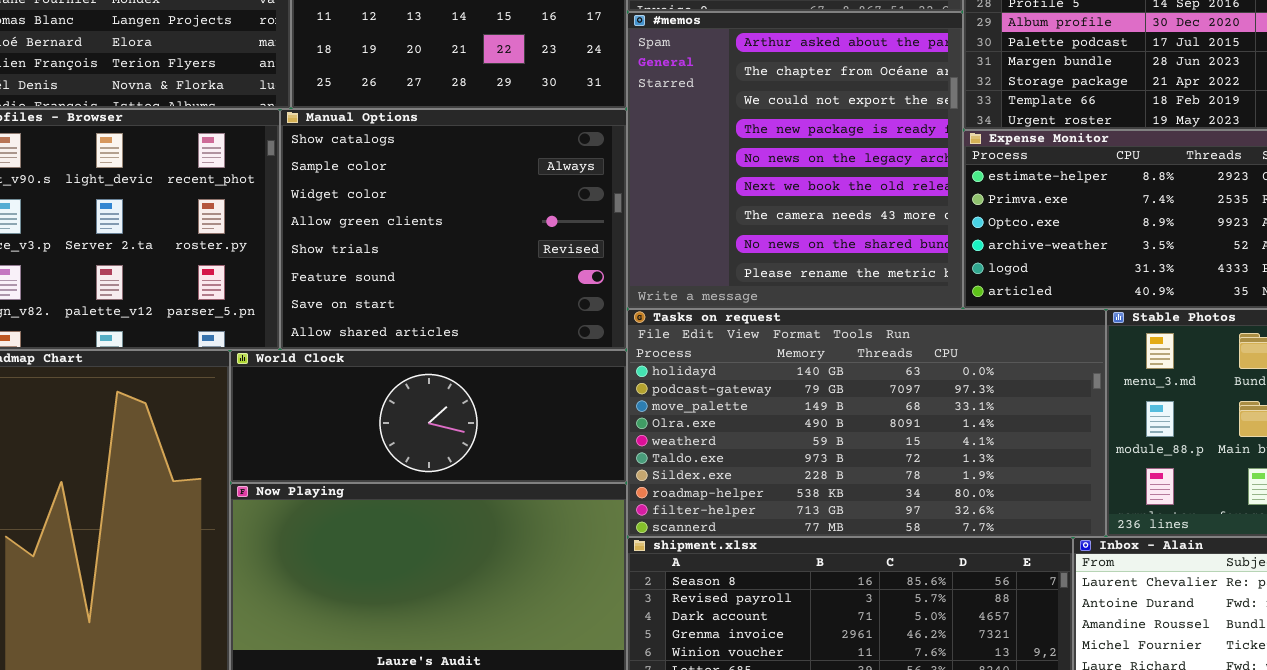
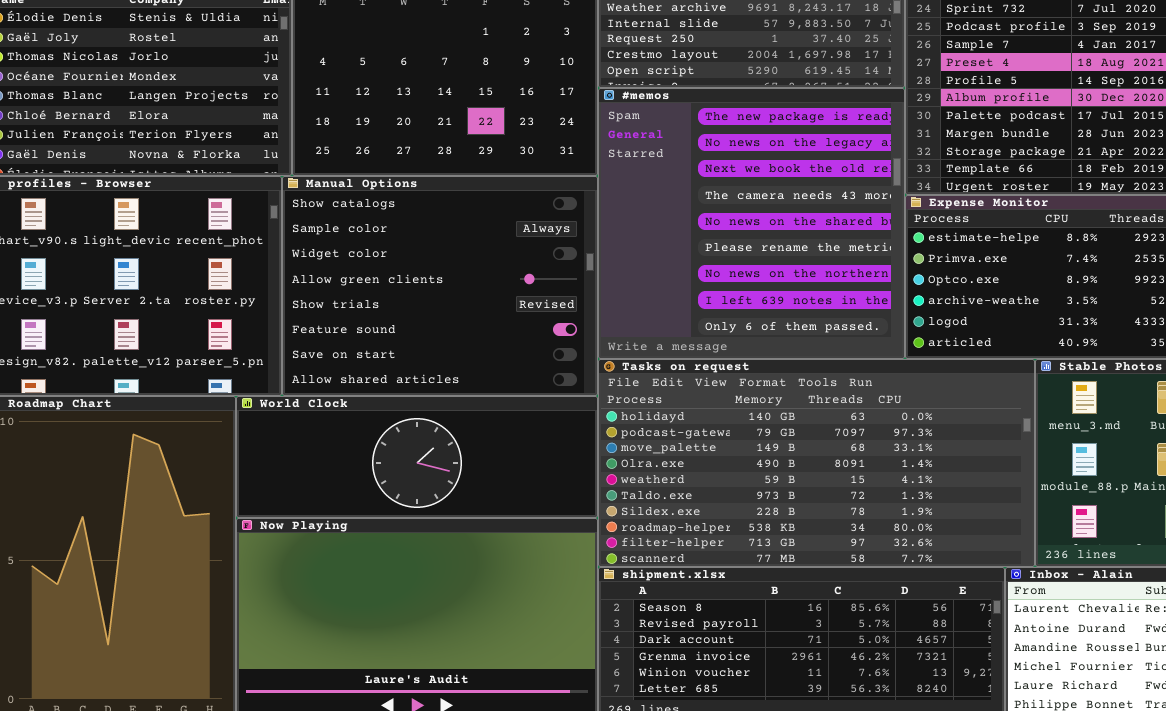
#memos: [627,12,963,309] -> [598,88,905,359], scrolled down 3 rows

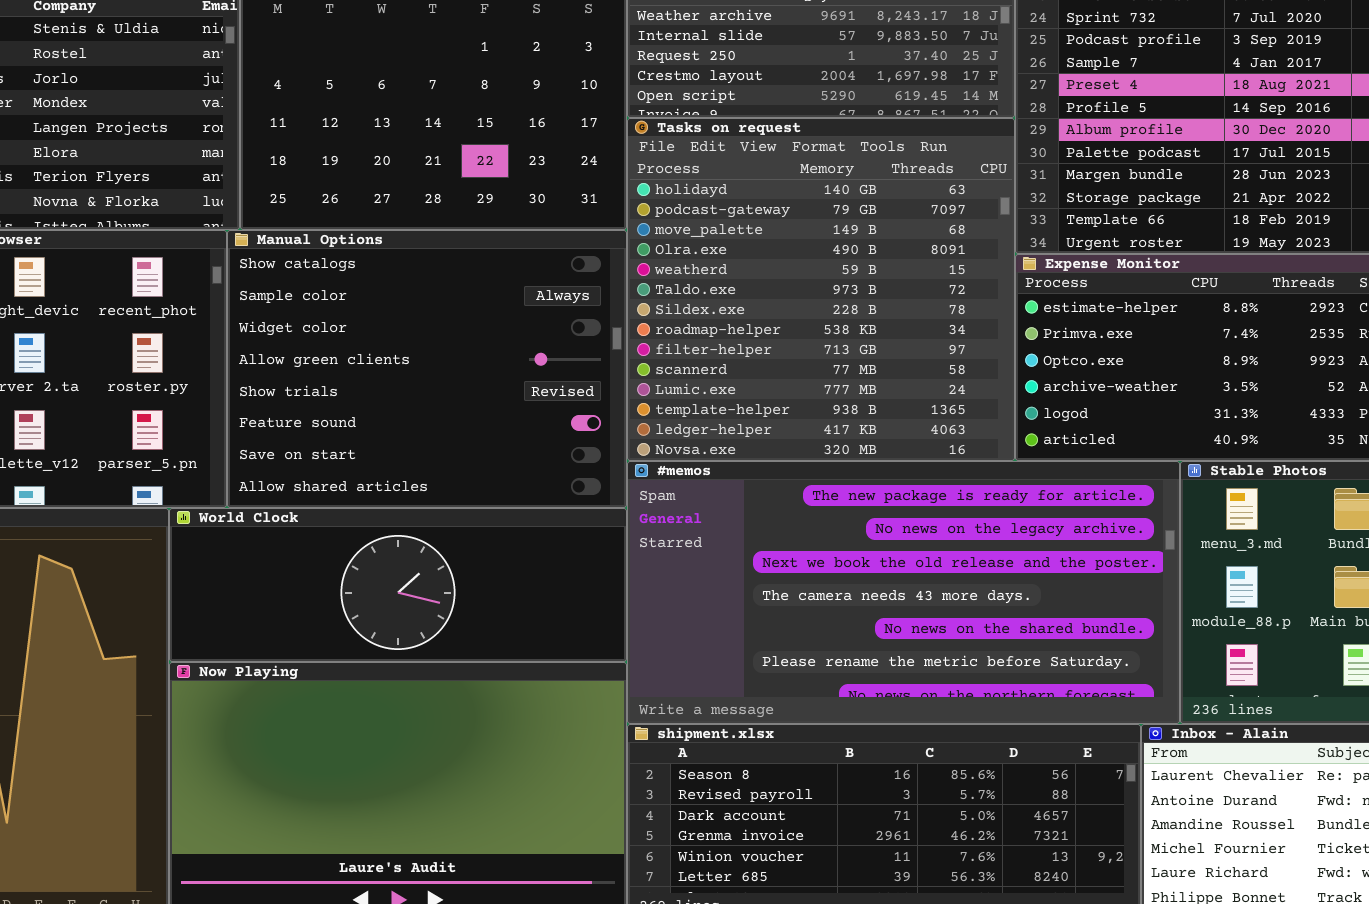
#memos: [598,88,905,359] -> [627,461,1180,724], moved, resized
Tasks on request: [598,359,1035,567] -> [627,118,1015,461], moved, resized

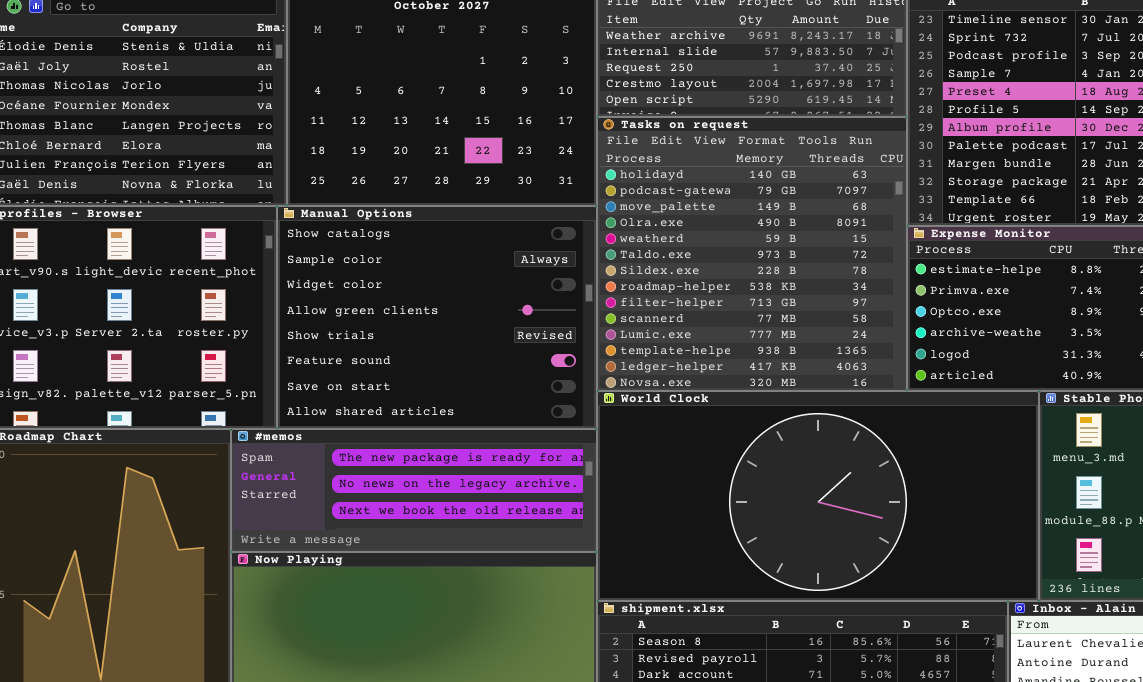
#memos: [627,461,1180,724] -> [231,429,597,552], moved, resized
World Clock: [169,508,627,662] -> [597,391,1039,601], moved, resized

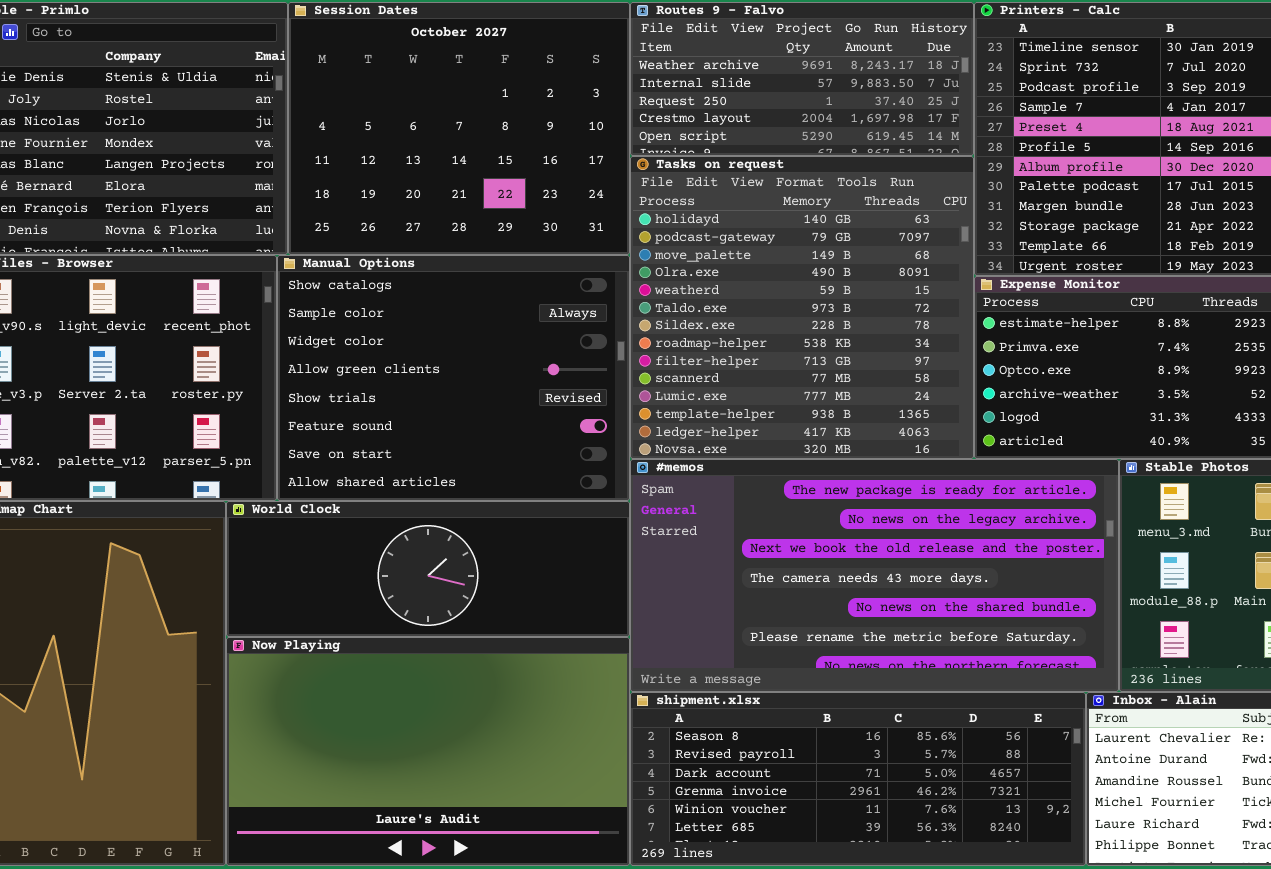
World Clock: [597,391,1039,601] -> [226,501,630,637], moved, resized
#memos: [231,429,597,552] -> [630,459,1119,692], moved, resized

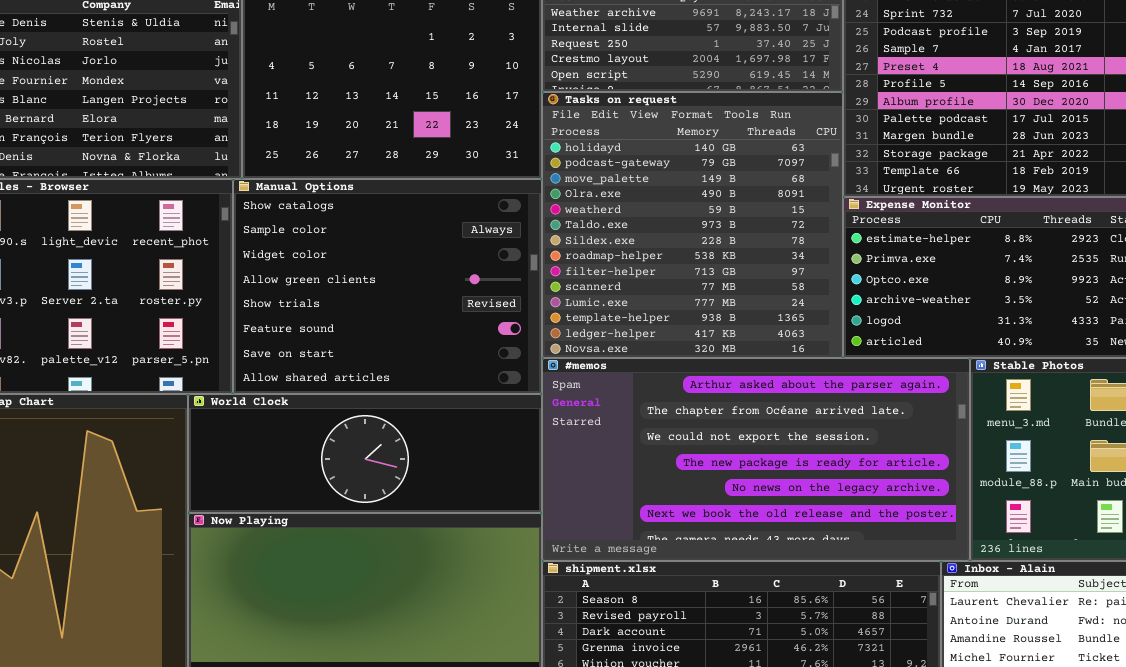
#memos: [630,459,1119,692] -> [542,358,970,561], scrolled up 3 rows

